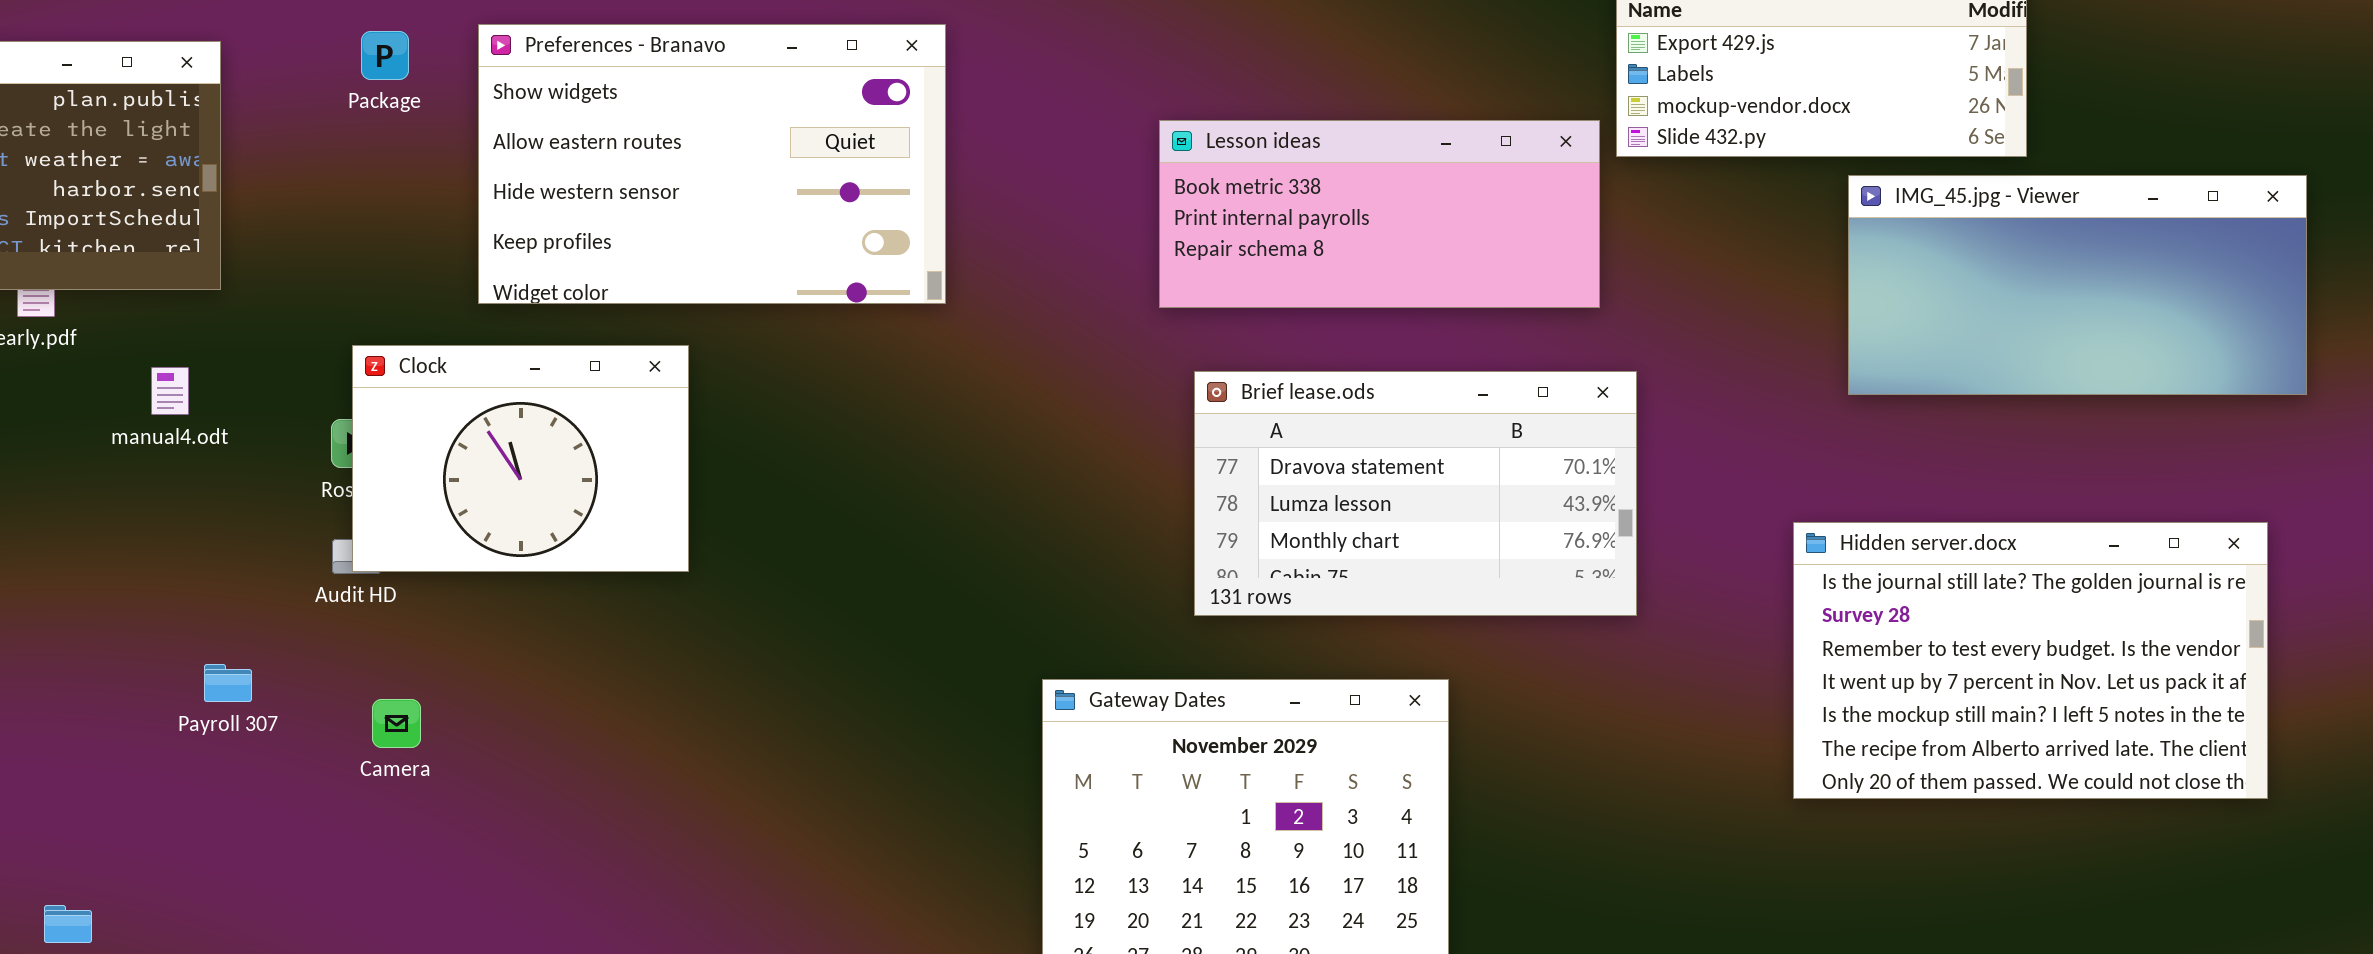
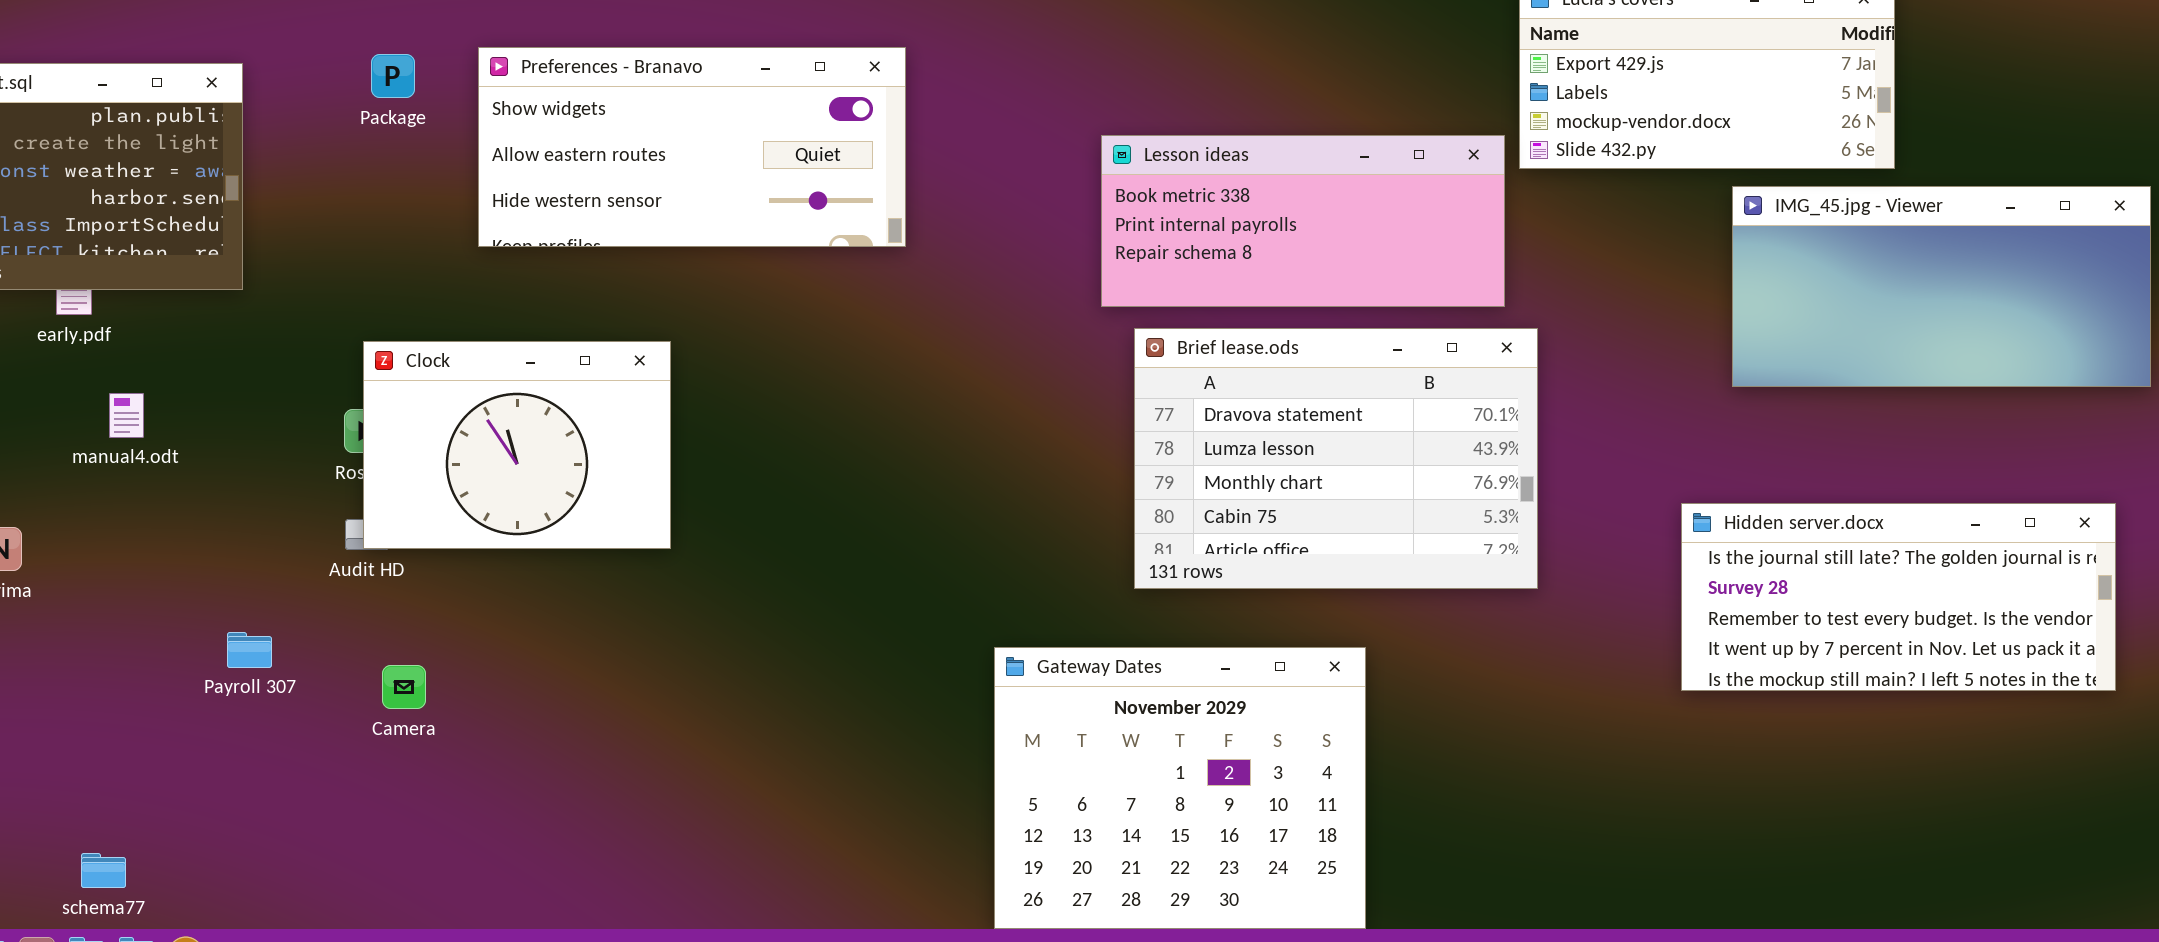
Preferences - Branavo: [478,24,946,304] -> [478,47,906,247], resized
manual4.odt: [151,367,189,415] -> [109,393,144,438], moved
Brief lease.ods: [1194,371,1637,616] -> [1134,328,1538,589], resized
Hidden server.docx: [1793,522,2268,799] -> [1681,503,2116,691], resized

